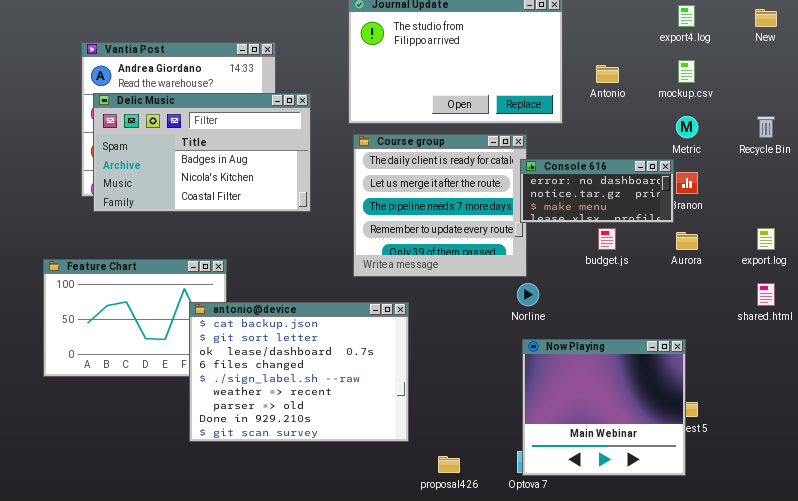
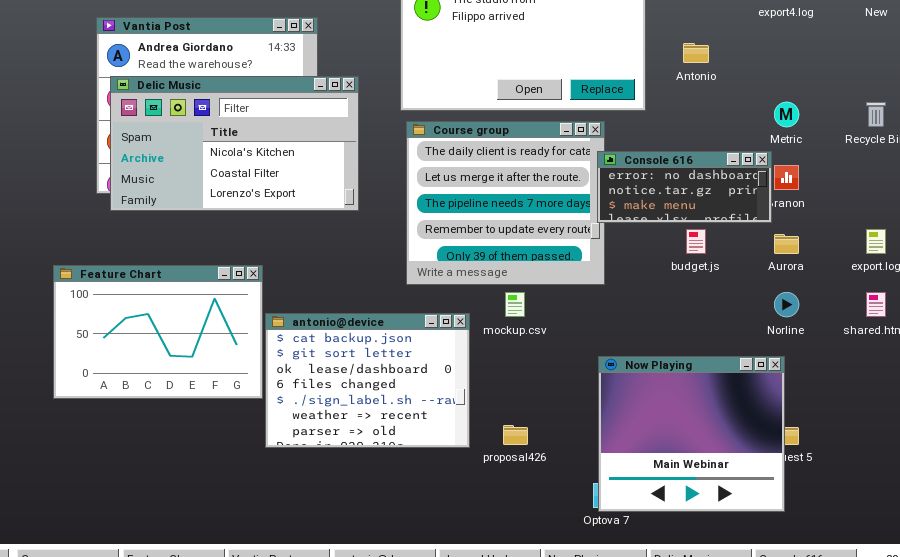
mockup.csv: [678,60,695,83] -> [505,292,525,317], moved
Delic Music: [93,93,311,212] -> [110,76,359,211], scrolled down 1 row
Norline: [517,283,539,306] -> [774,292,799,317], moved
antonio@device: [189,302,409,442] -> [265,313,470,448], resized
proposal426: [438,456,460,473] -> [503,425,528,445], moved

